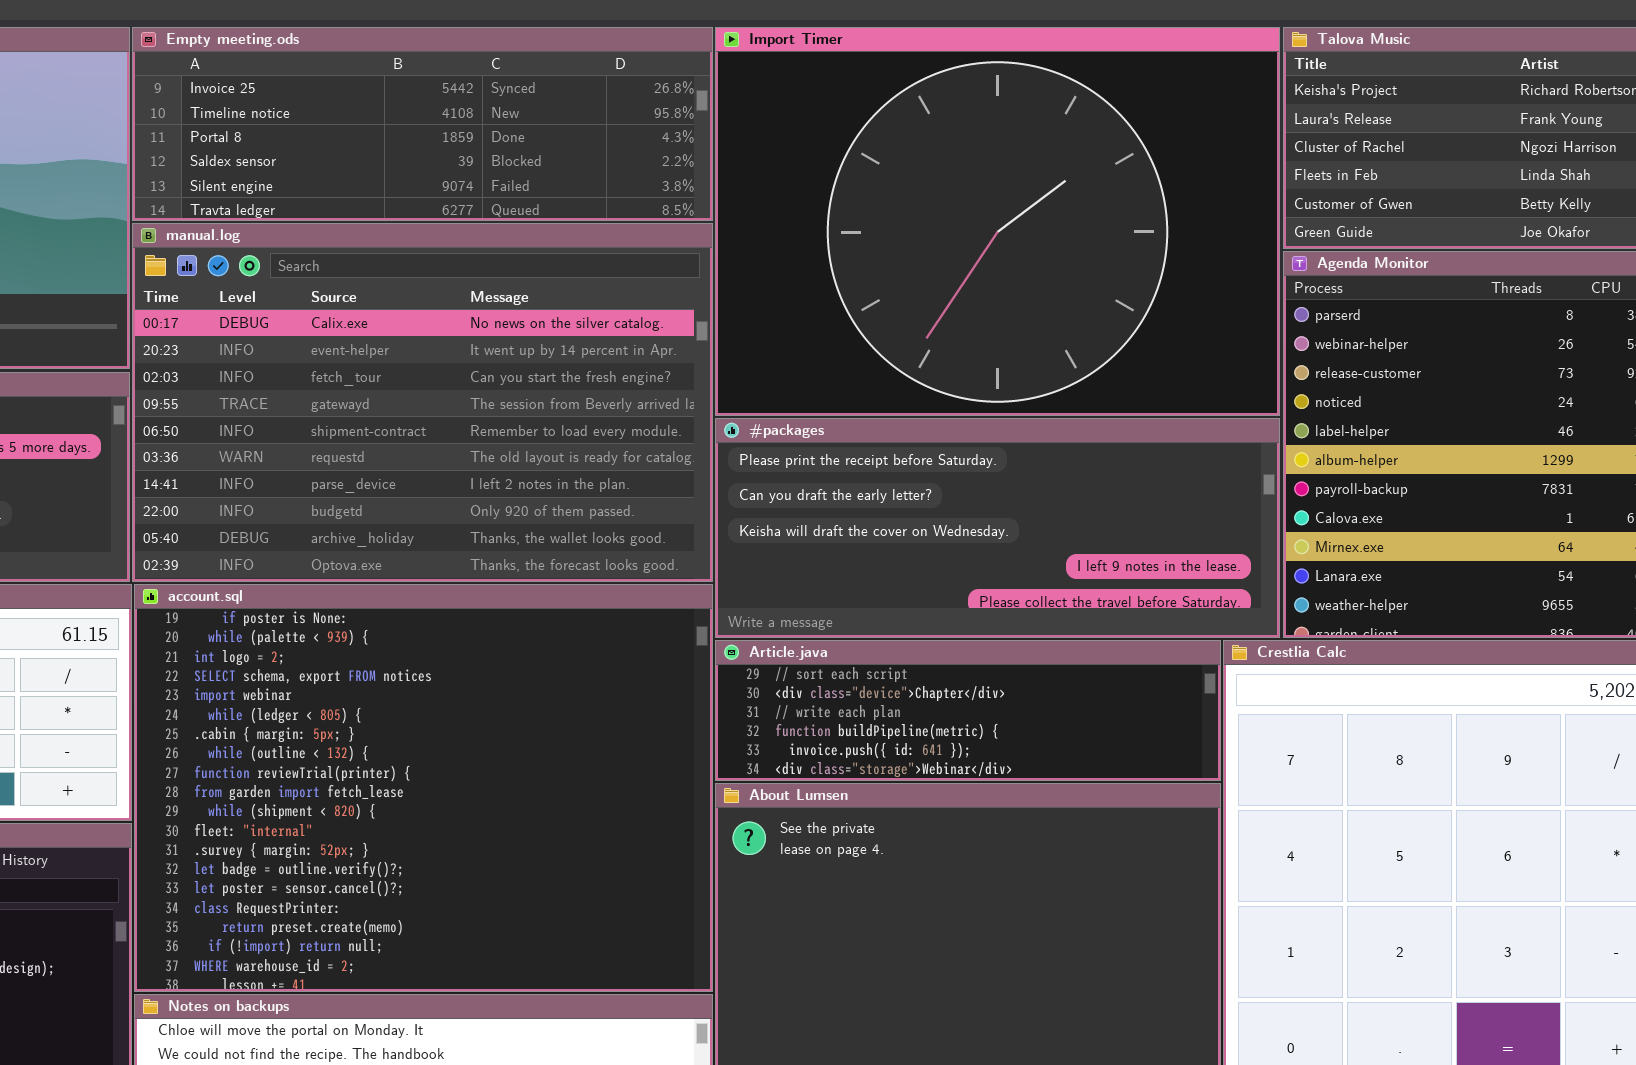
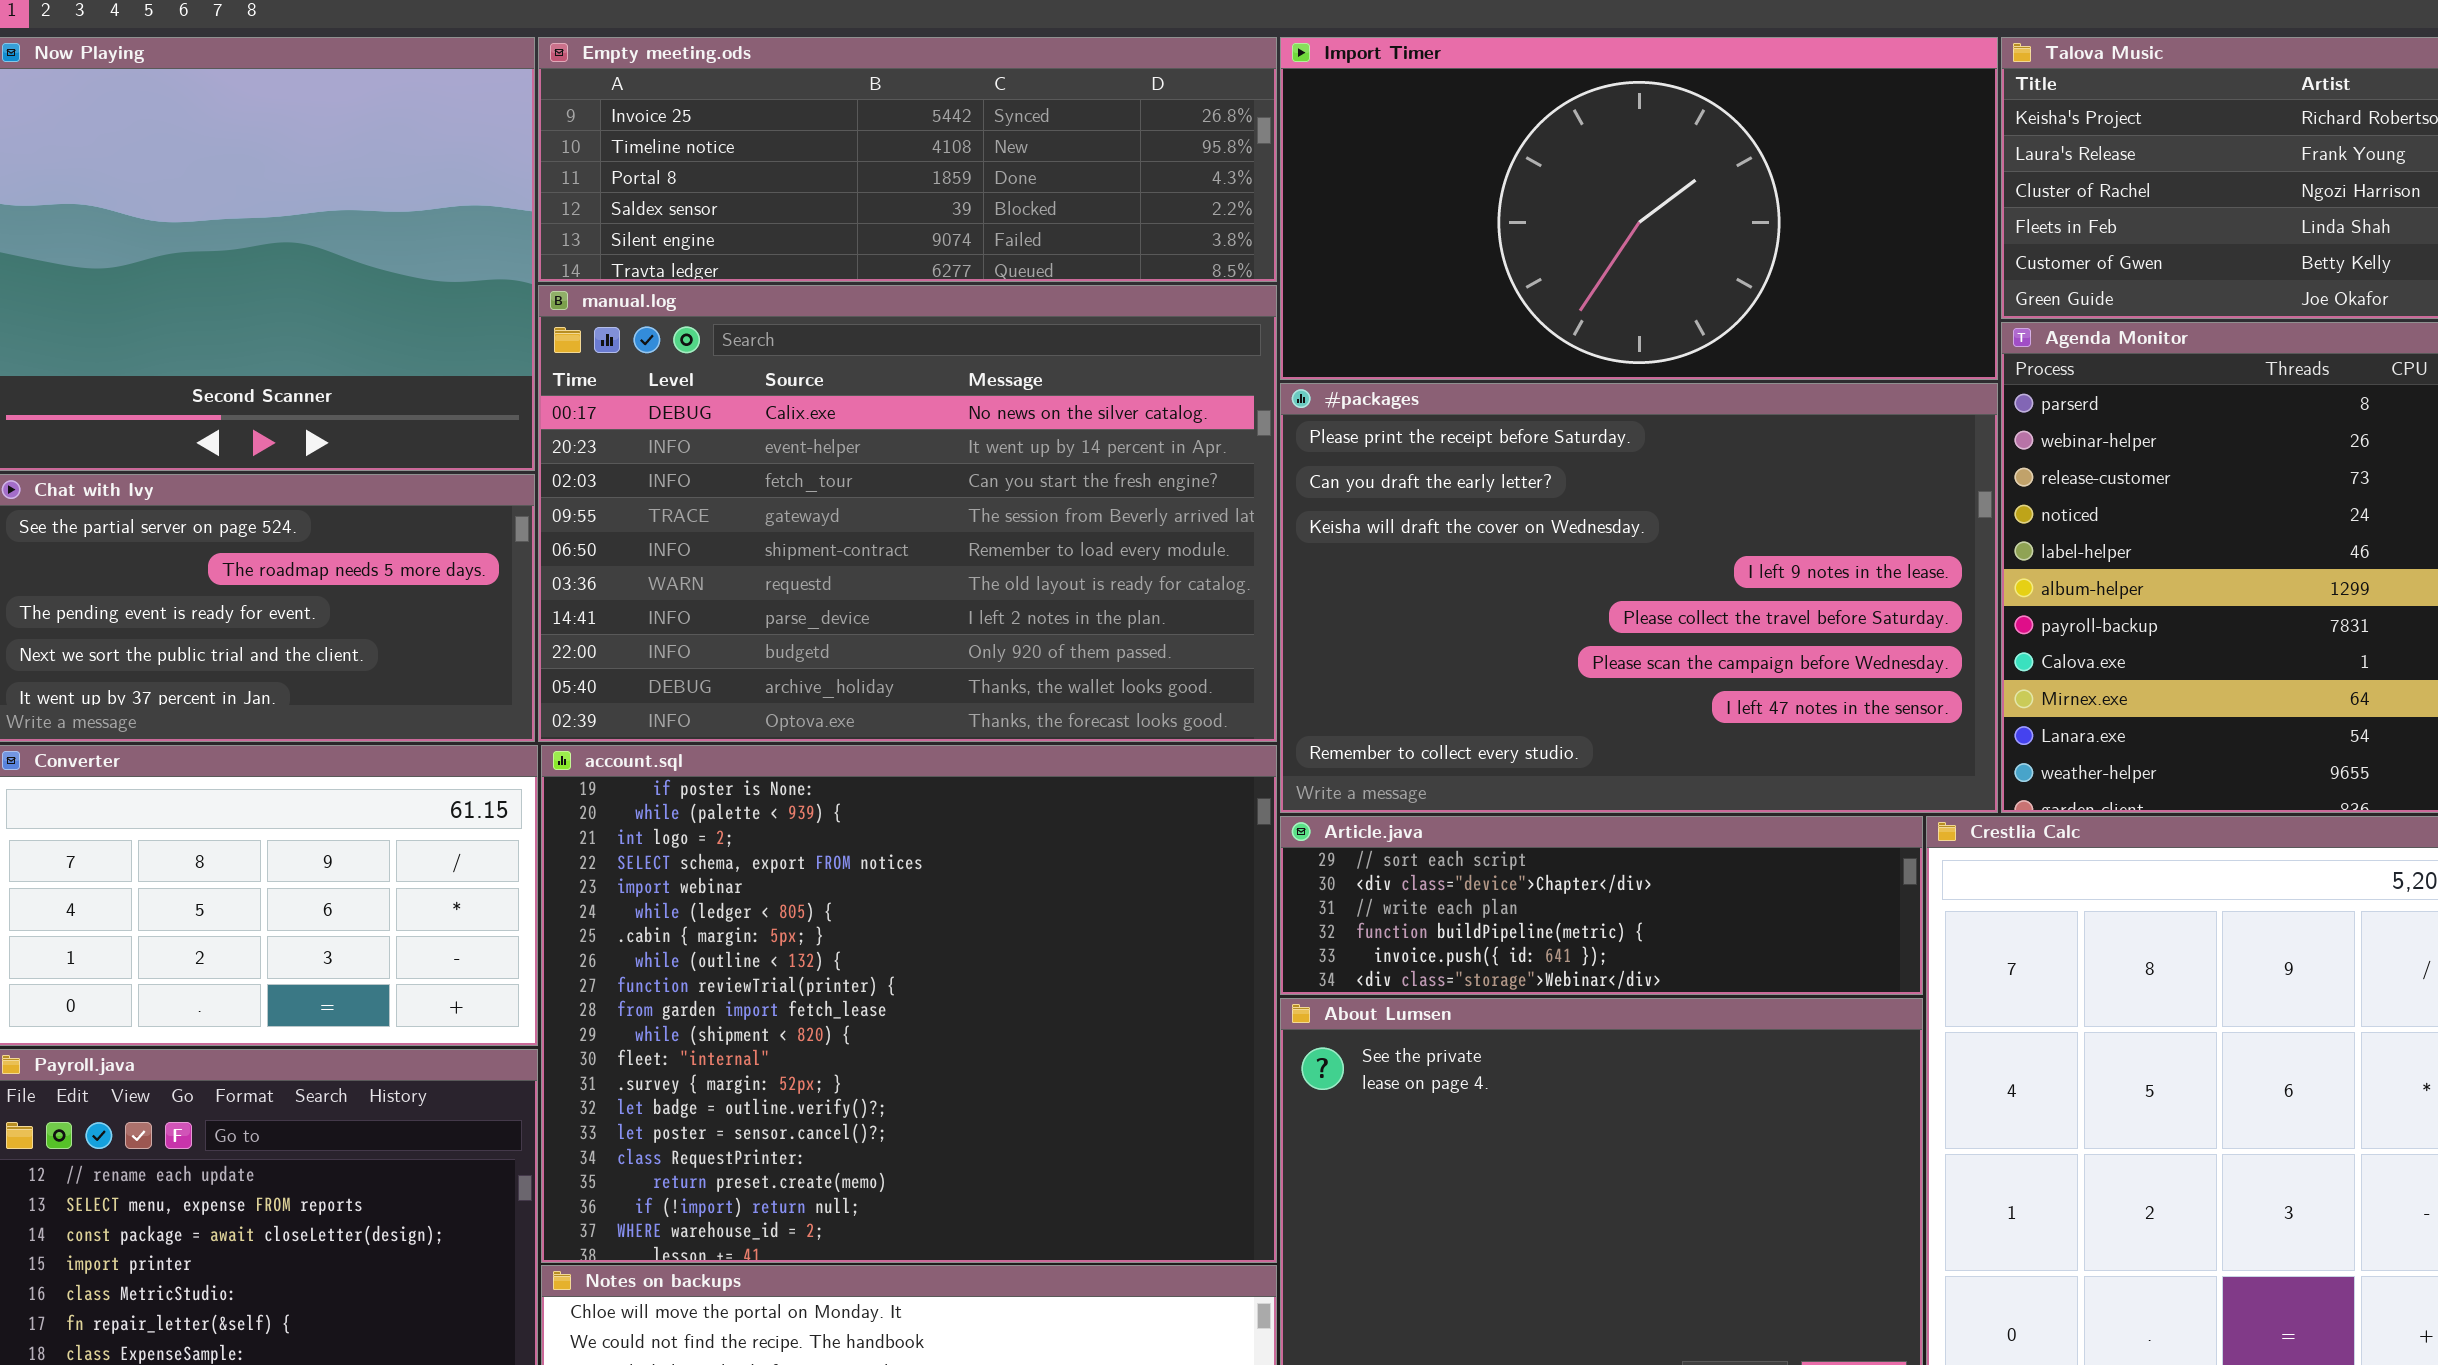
Import Timer: [715,27,1280,416] -> [1280,37,1998,380], resized
#packages: [715,418,1280,638] -> [1280,383,1998,813], resized

